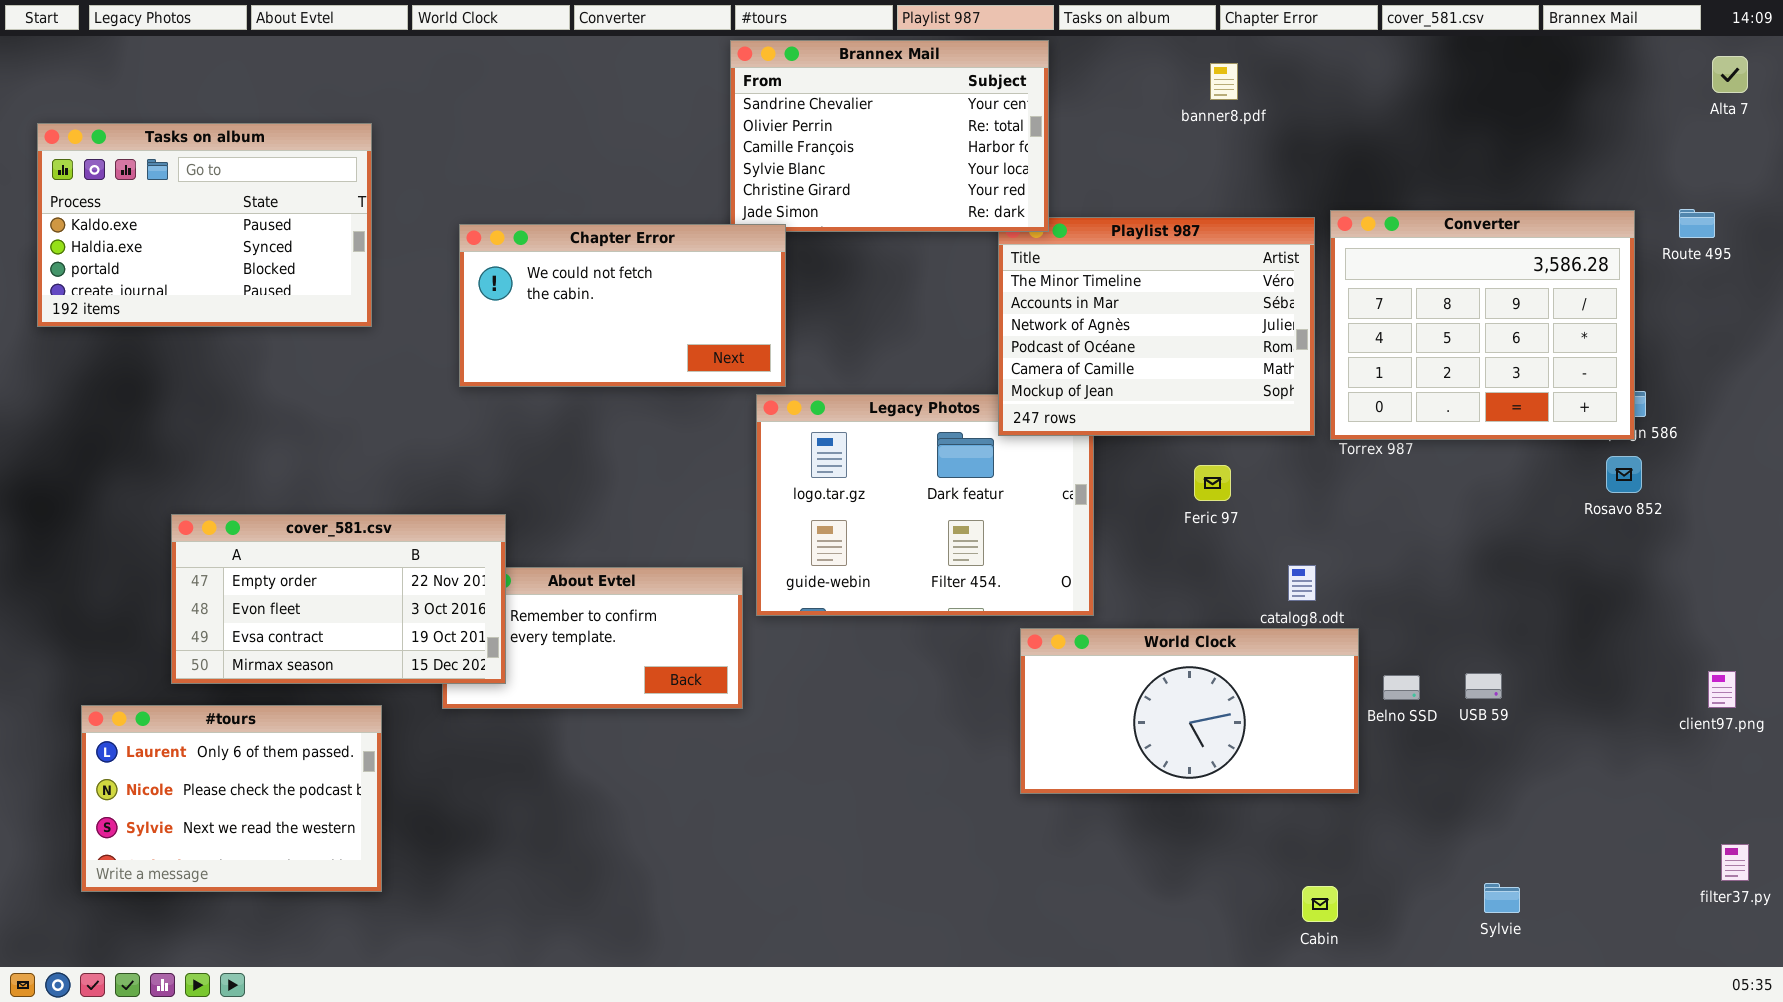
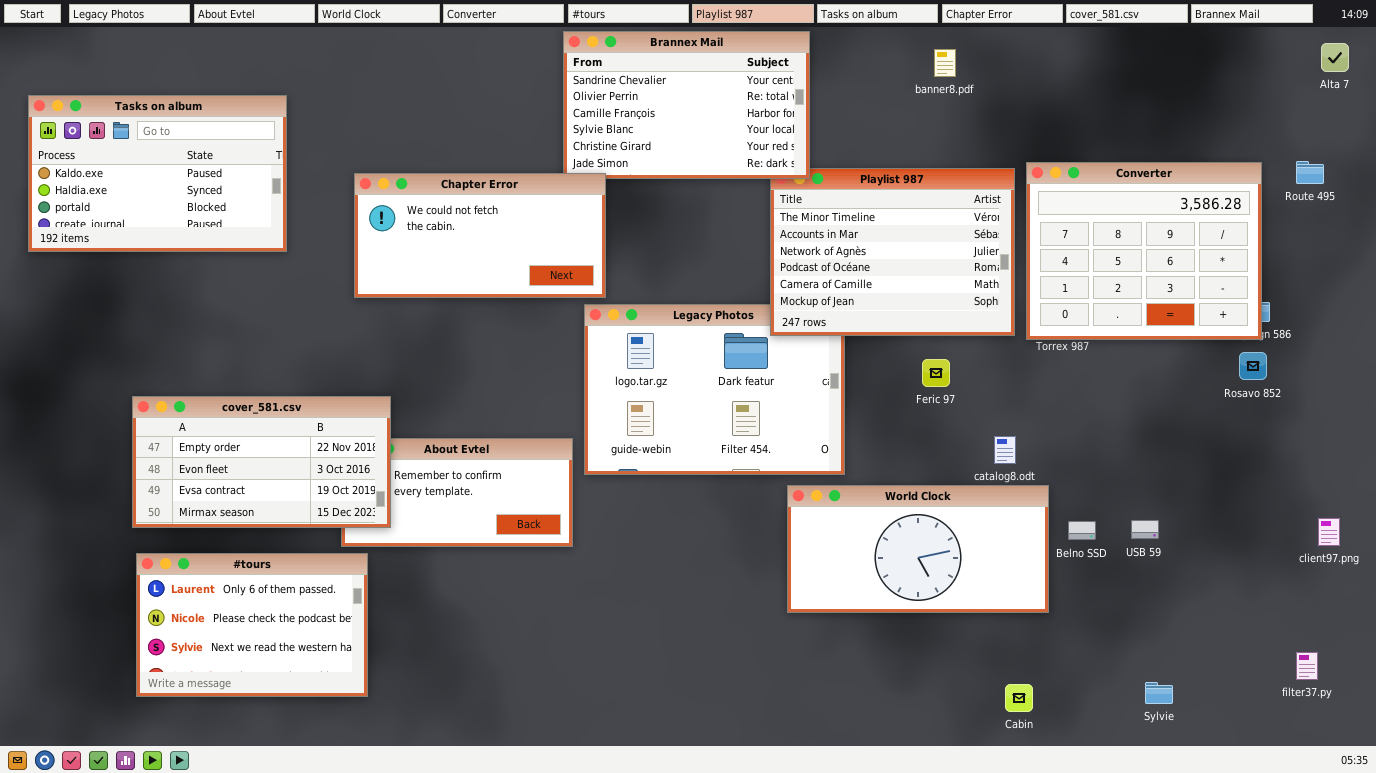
#tours: [81,705,382,892] -> [136,553,368,697], moved
filter37.py: [1721,844,1749,881] -> [1296,652,1318,680], moved

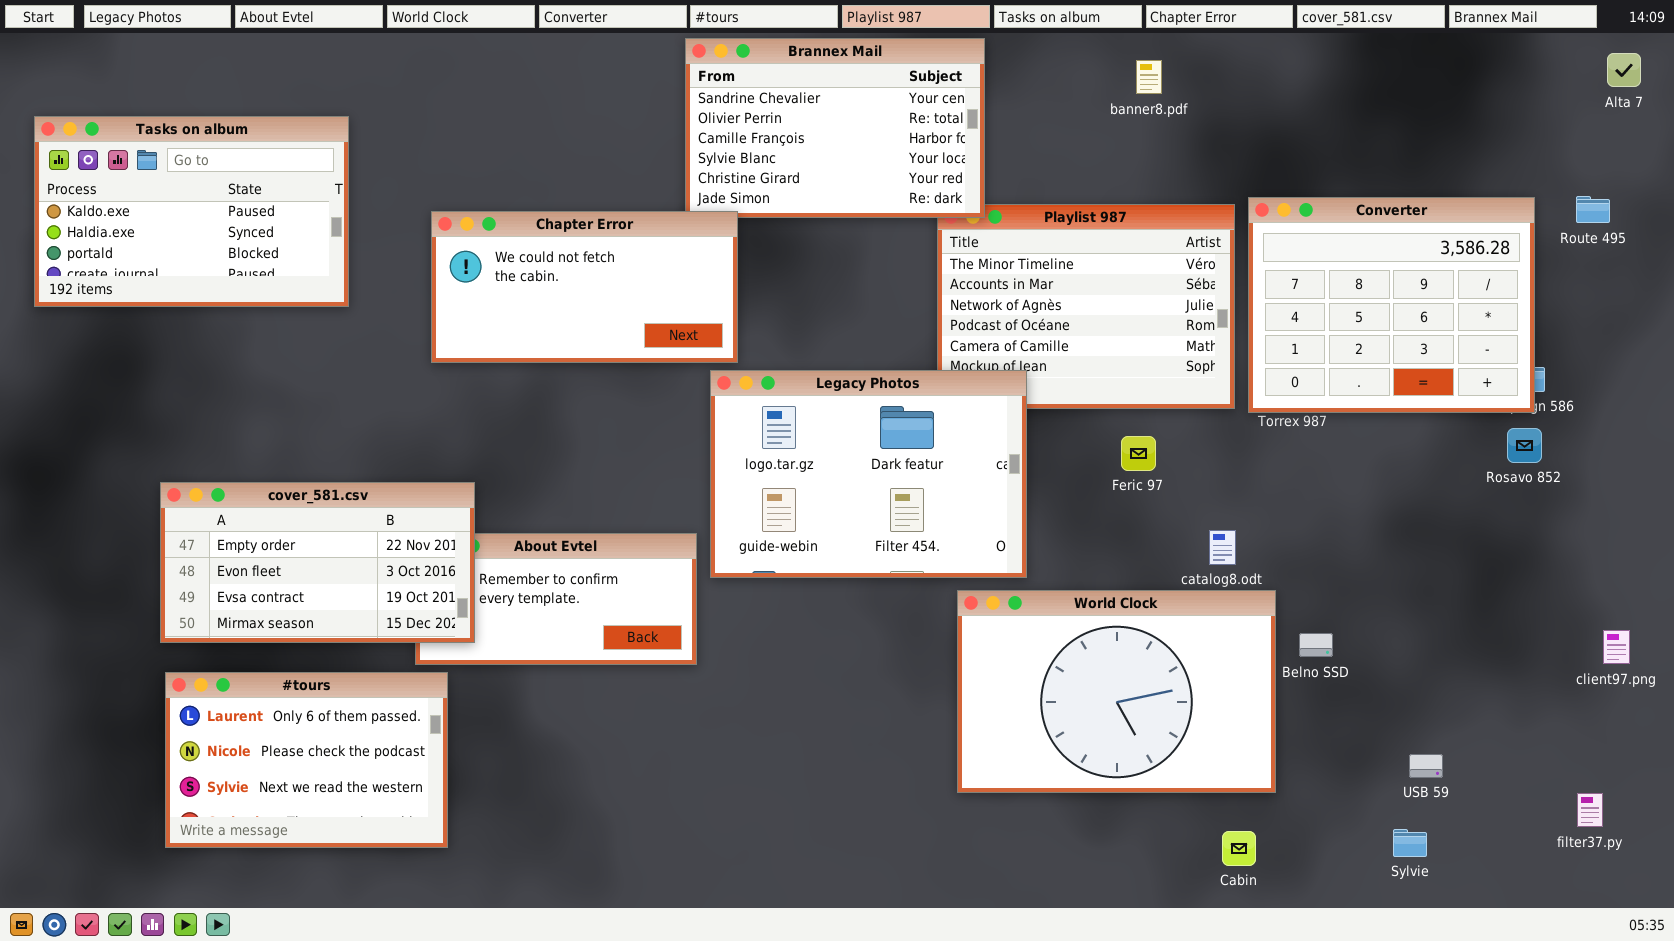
Legacy Photos: [584,304,845,475] -> [710,370,1027,578], raised
World Clock: [787,485,1049,613] -> [957,590,1276,793], resized
USB 59: [1131,520,1159,539] -> [1409,754,1443,778], moved

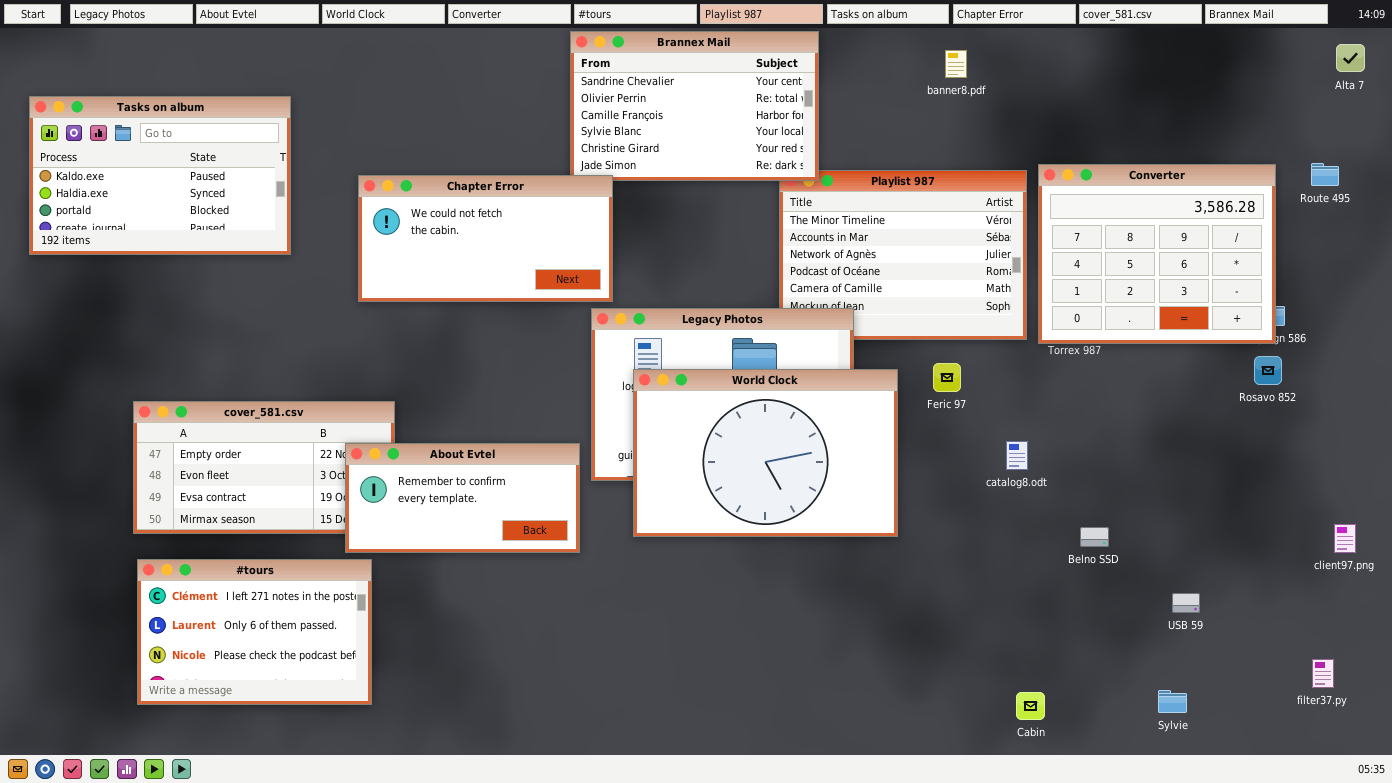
About Evtel: [415,533,697,665] -> [345,443,580,553], raised
World Clock: [957,590,1276,793] -> [633,369,898,537], moved
#tours: [165,672,448,848] -> [137,559,372,705], scrolled up 1 row
USB 59: [1409,754,1443,778] -> [1172,593,1200,613], moved

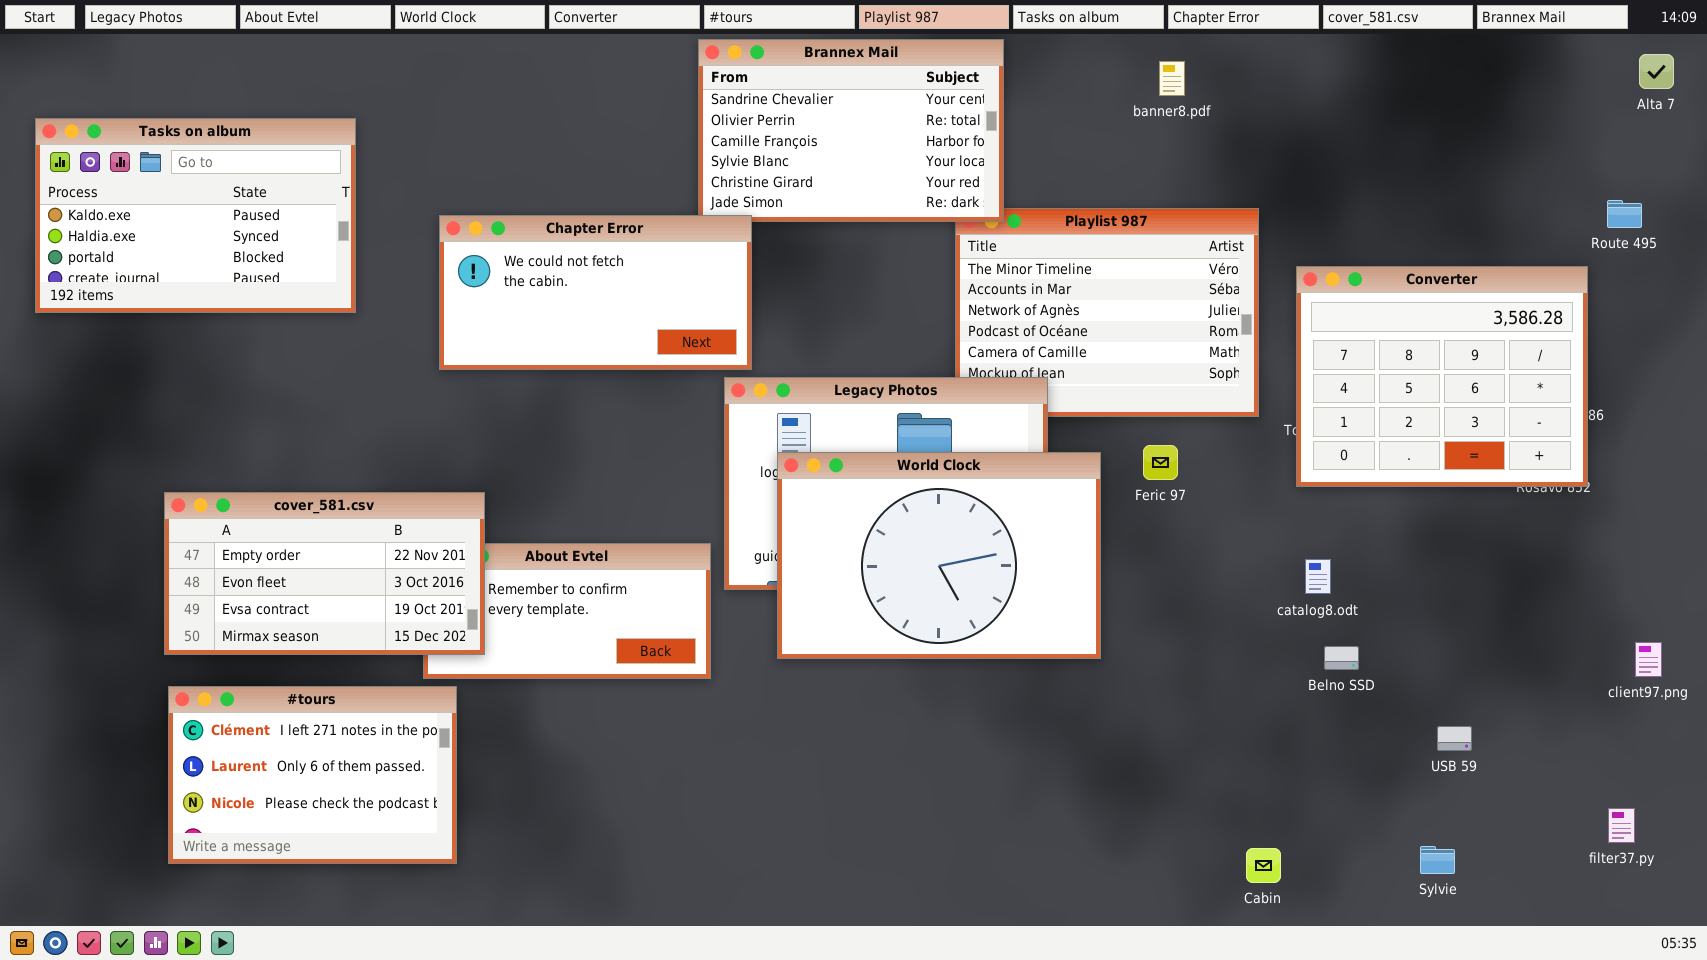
Converter: [1038,164,1276,344] -> [1296,266,1588,487], moved
cover_581.csv: [133,401,395,534] -> [164,492,485,655], raised
catalog8.odt: [1006,441,1028,470] -> [1305,559,1331,594], moved

